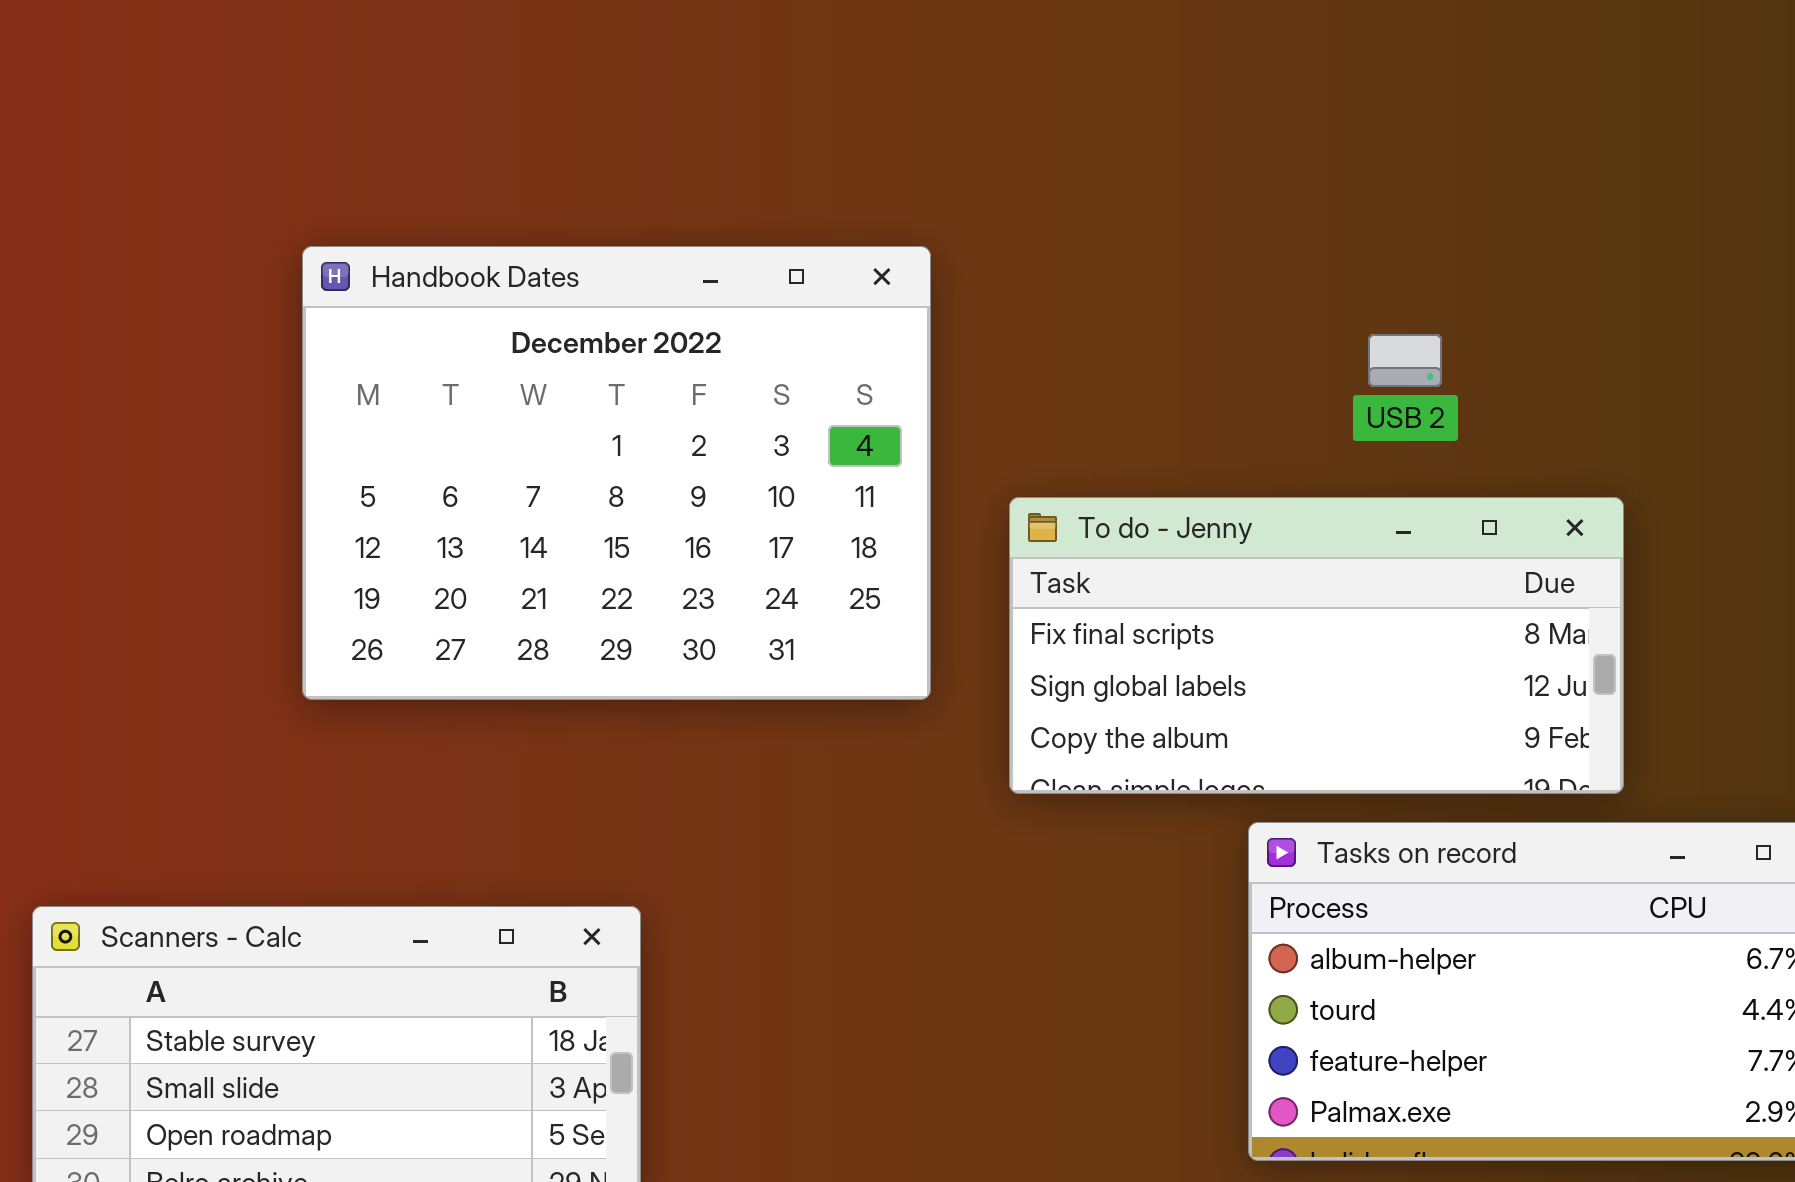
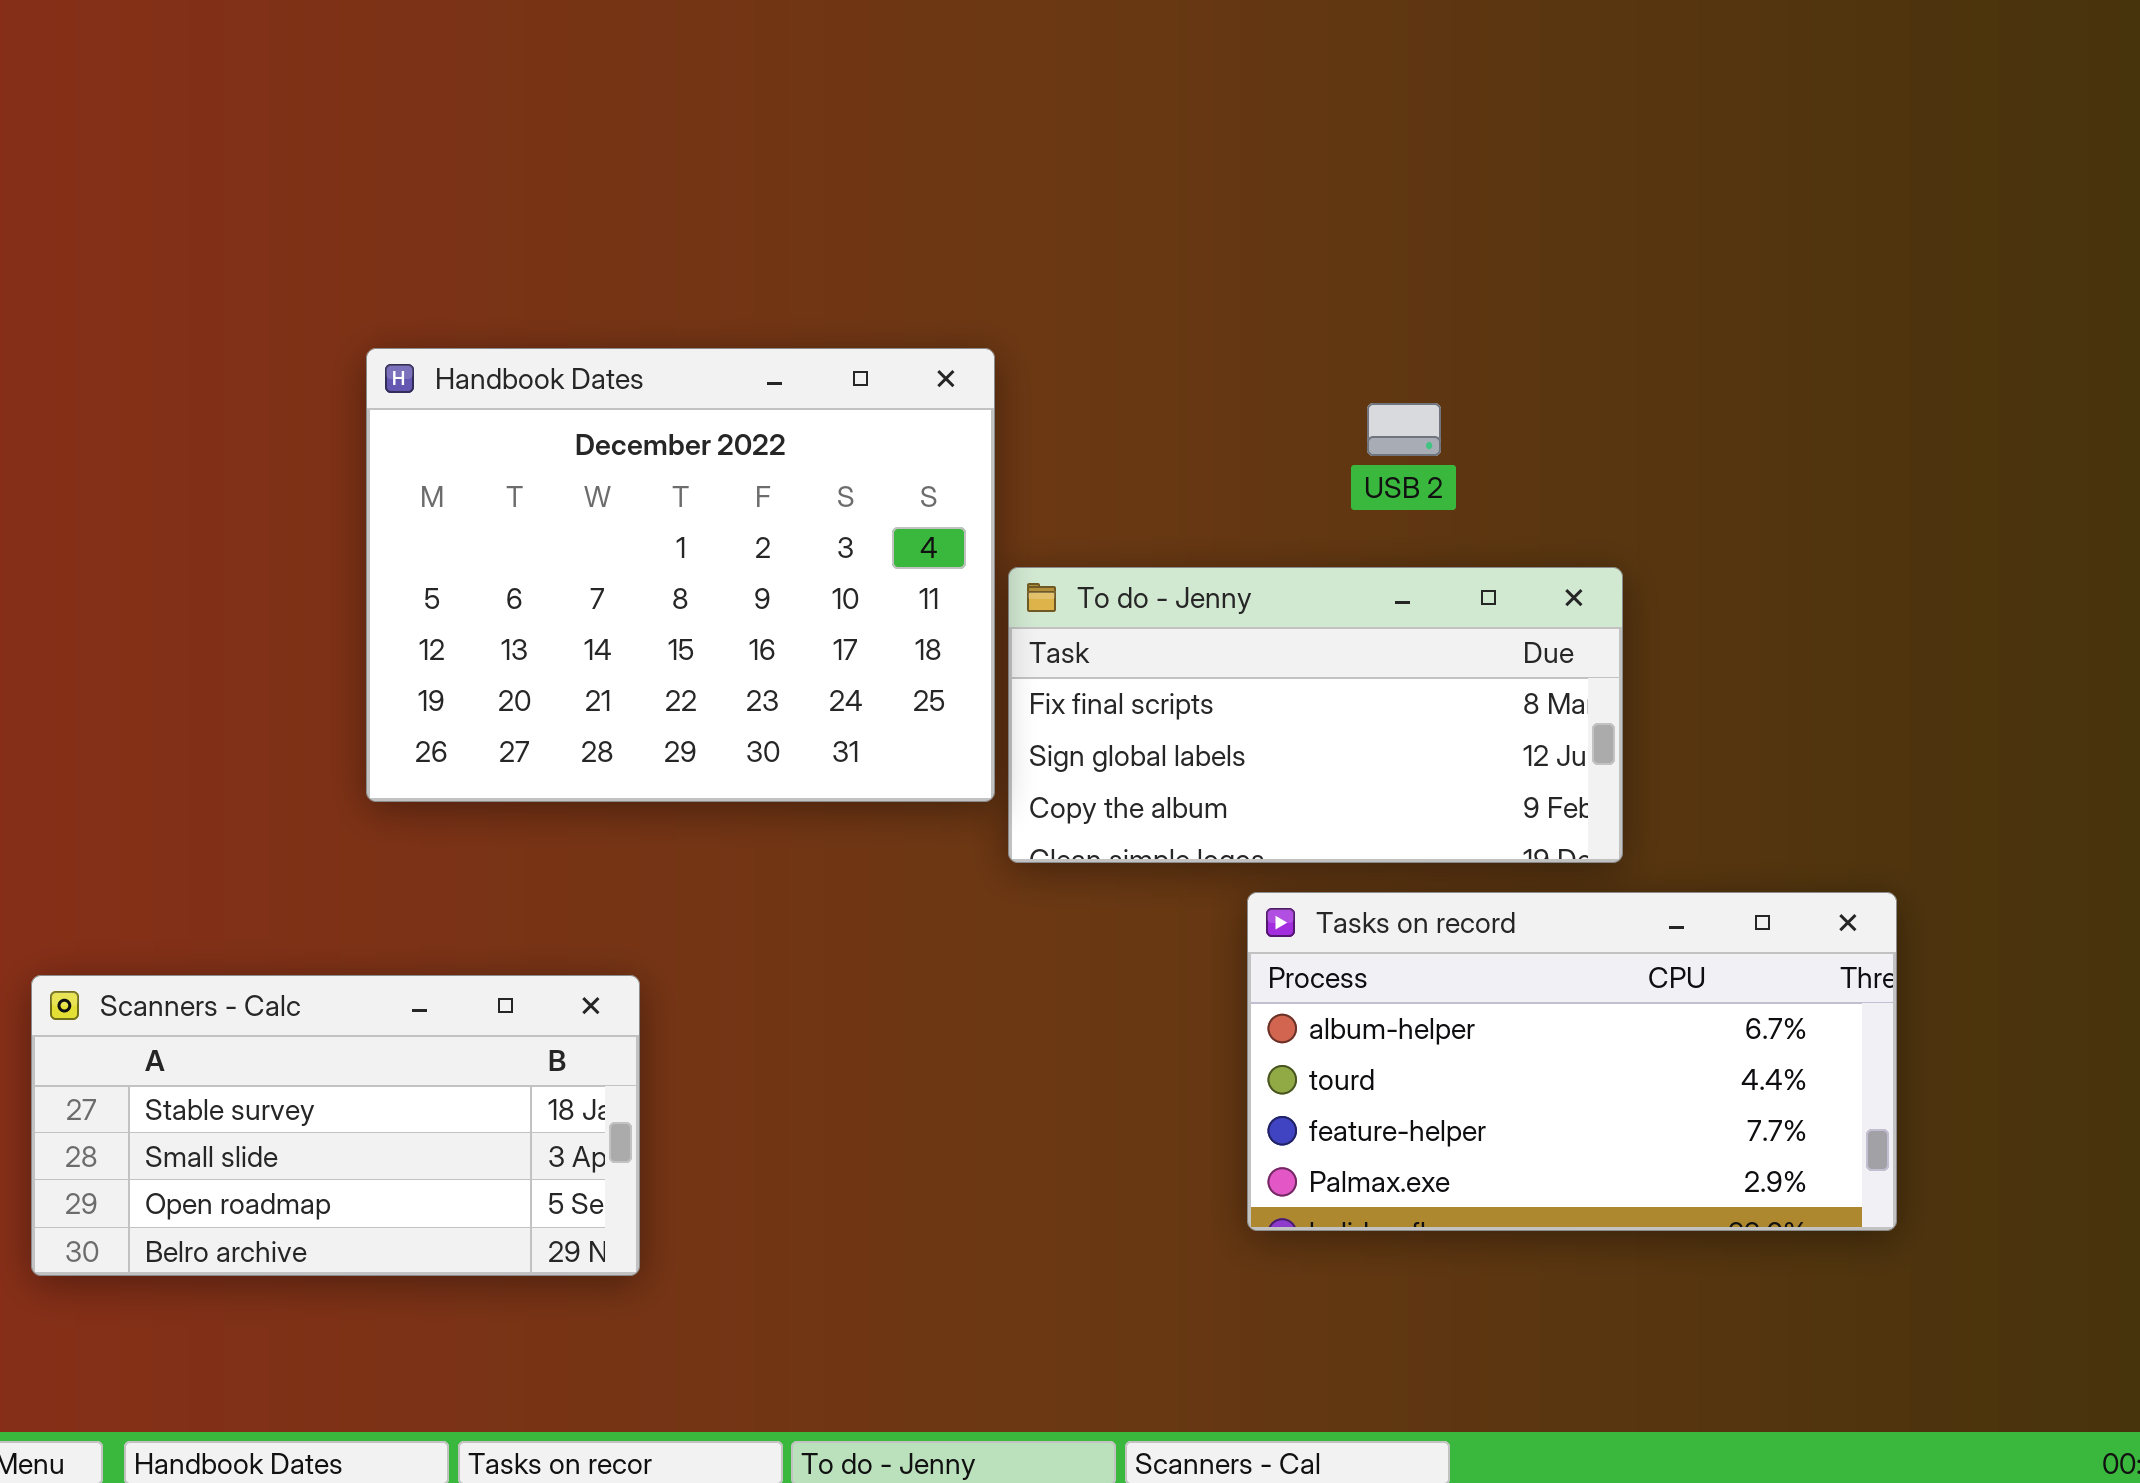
Handbook Dates: [302,246,931,700] -> [366,348,995,802], moved

